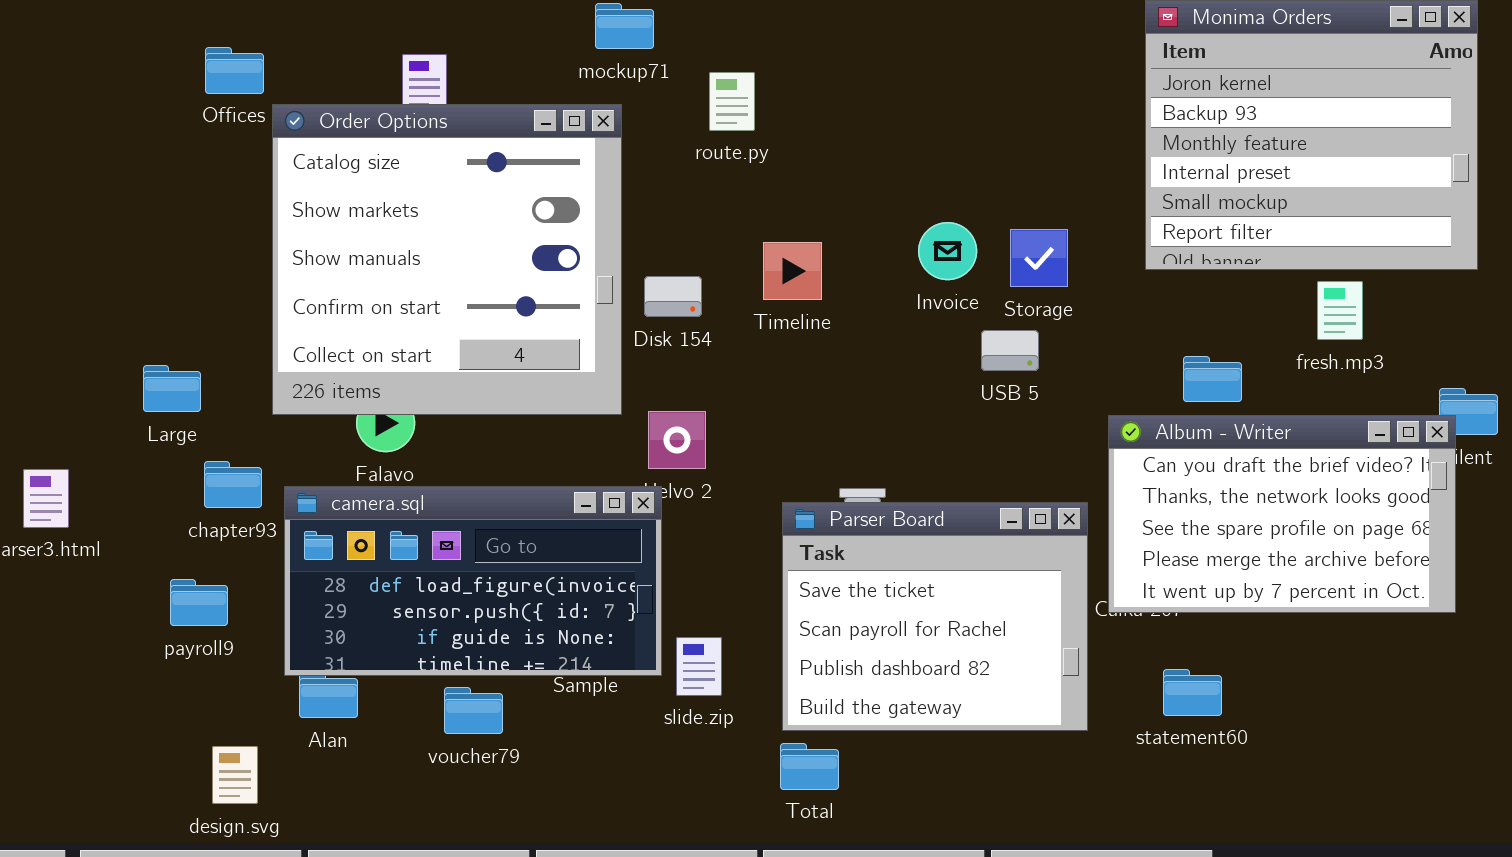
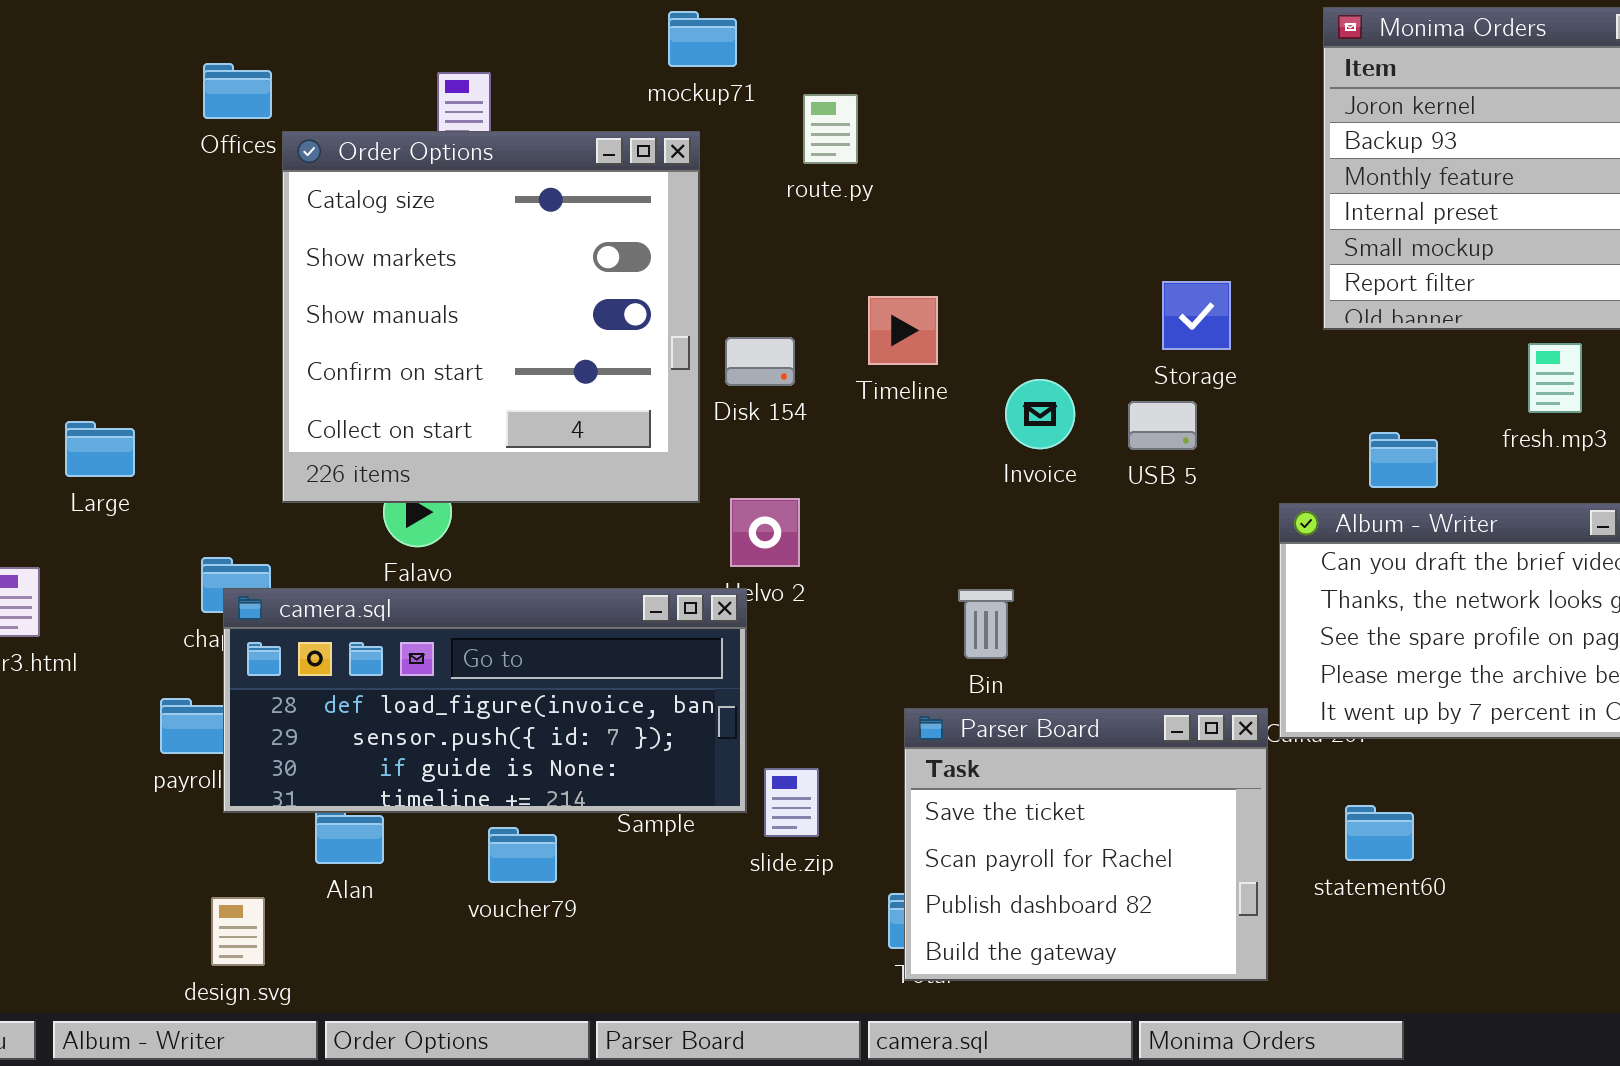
Invoice: [918,222,977,280] -> [1005,379,1075,449], moved
Large: [143,365,201,412] -> [65,421,135,477], moved
camera.sql: [284,486,662,676] -> [223,588,747,813], resized
Parser Board: [782,502,1088,731] -> [904,708,1268,981], moved

